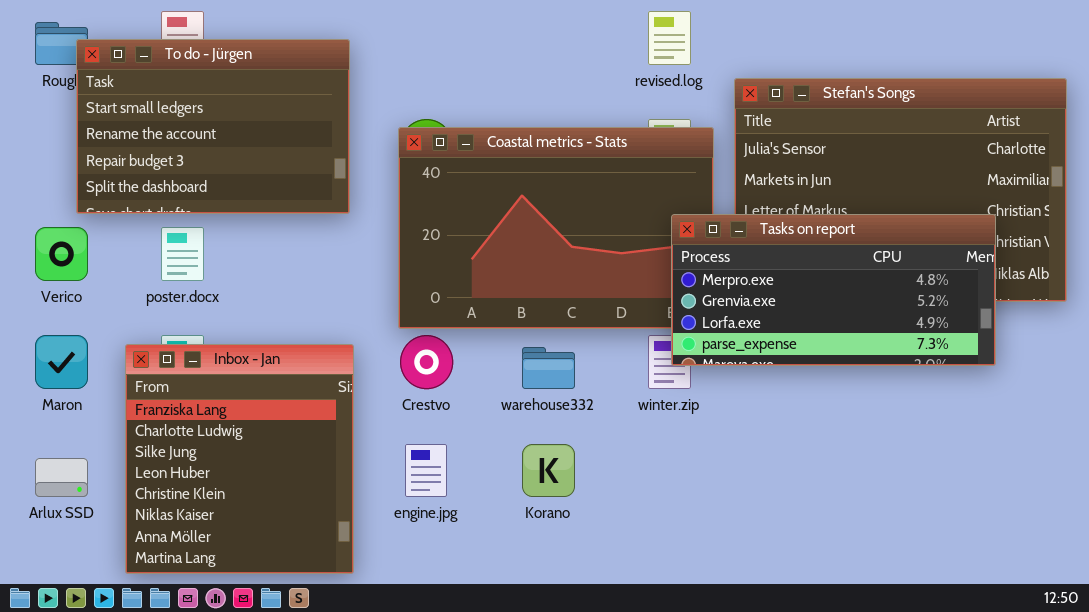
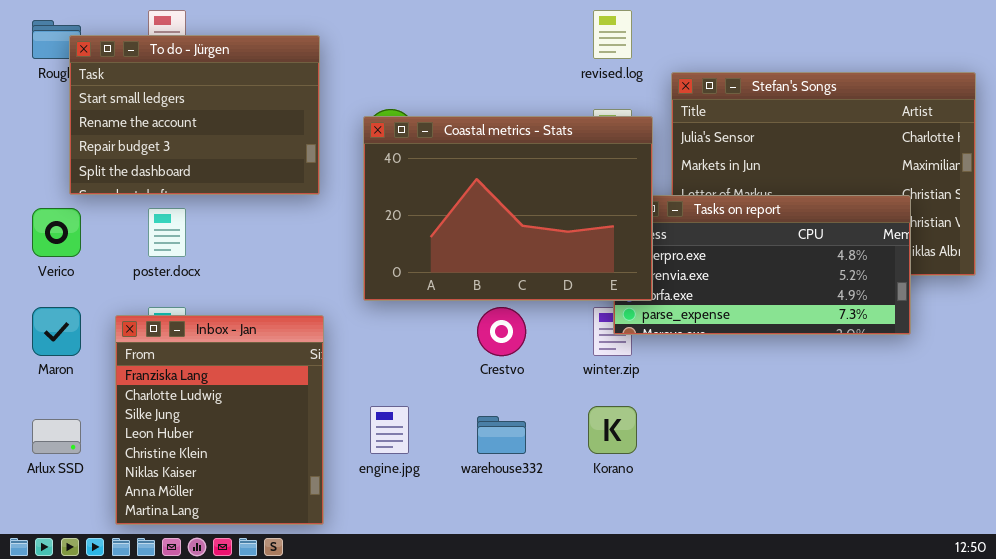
Coastal metrics - Stats: [398,127,714,329] -> [363,116,653,301], raised
Crestvo: [400,335,453,389] -> [477,307,526,356], moved
warehouse332: [522,347,575,389] -> [477,416,526,454], moved
Korano: [522,444,575,497] -> [588,406,637,454], moved

